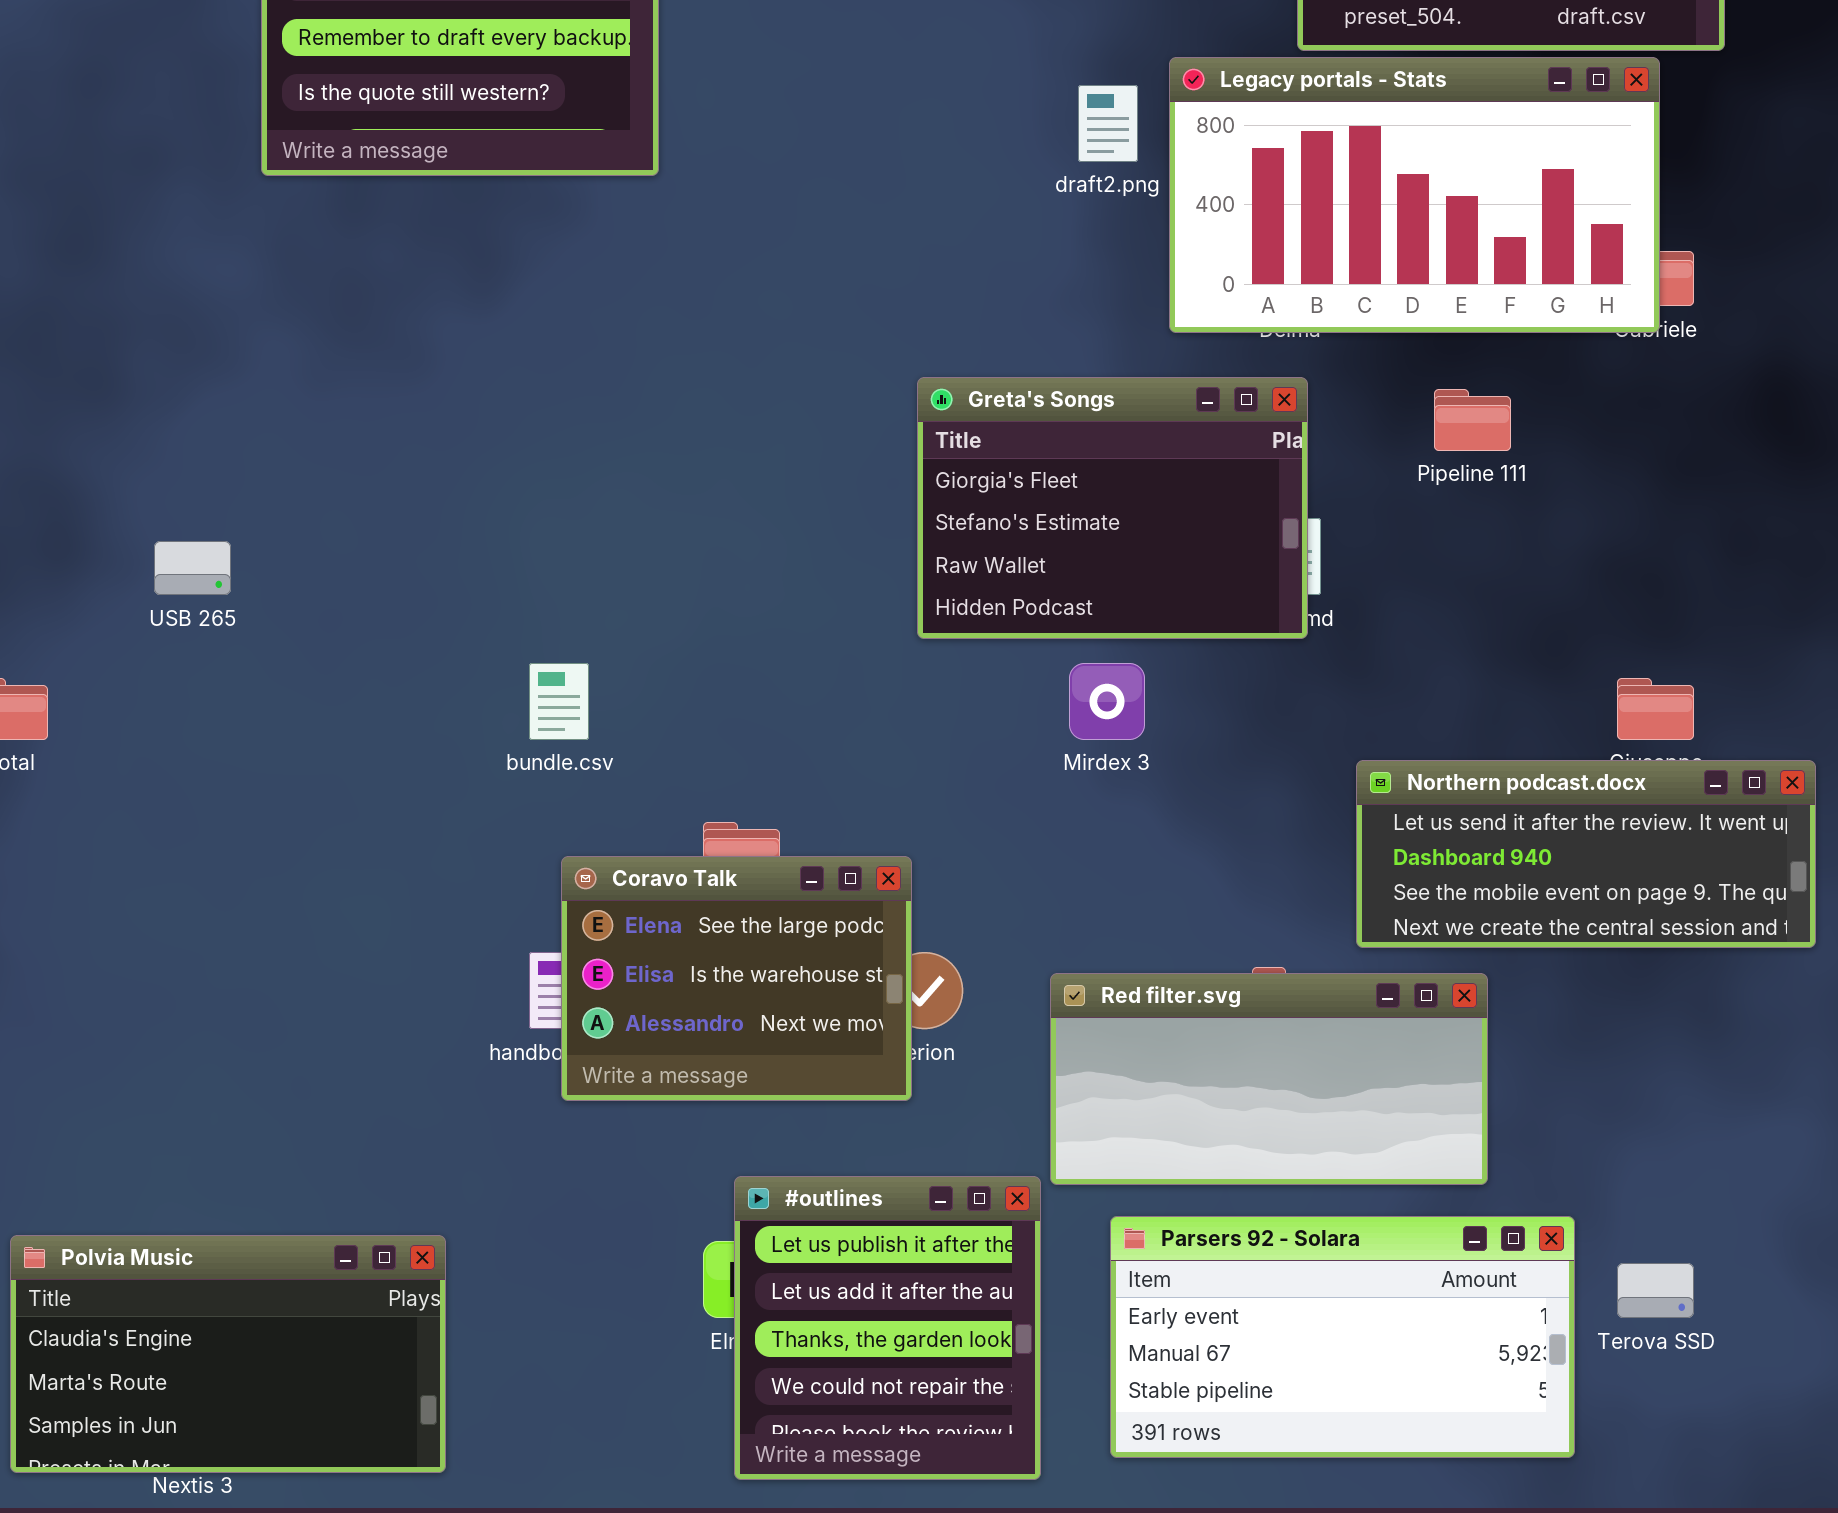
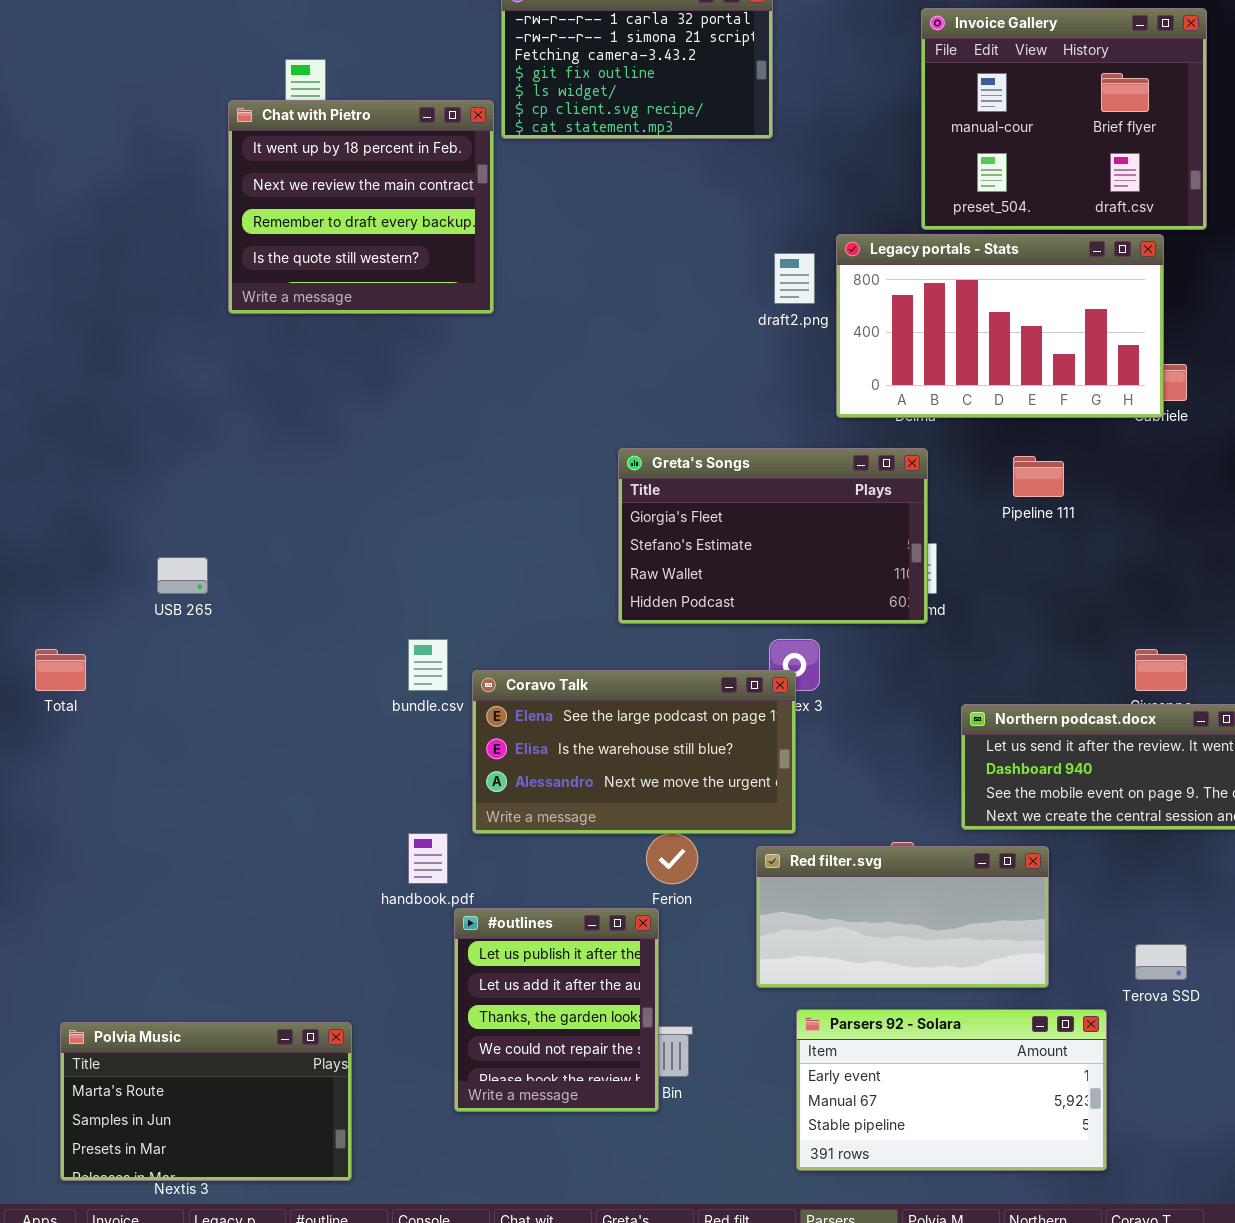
Greta's Songs: [917,377,1308,639] -> [618,448,928,624], resized
Coravo Talk: [561,856,912,1101] -> [472,670,796,834], moved, resized
#outlines: [734,1176,1041,1480] -> [454,908,659,1112], moved
Polvia Music: [10,1235,446,1473] -> [60,1022,352,1181], scrolled down 1 row
Terova SSD: [1617,1263,1694,1318] -> [1135,944,1187,980], moved

